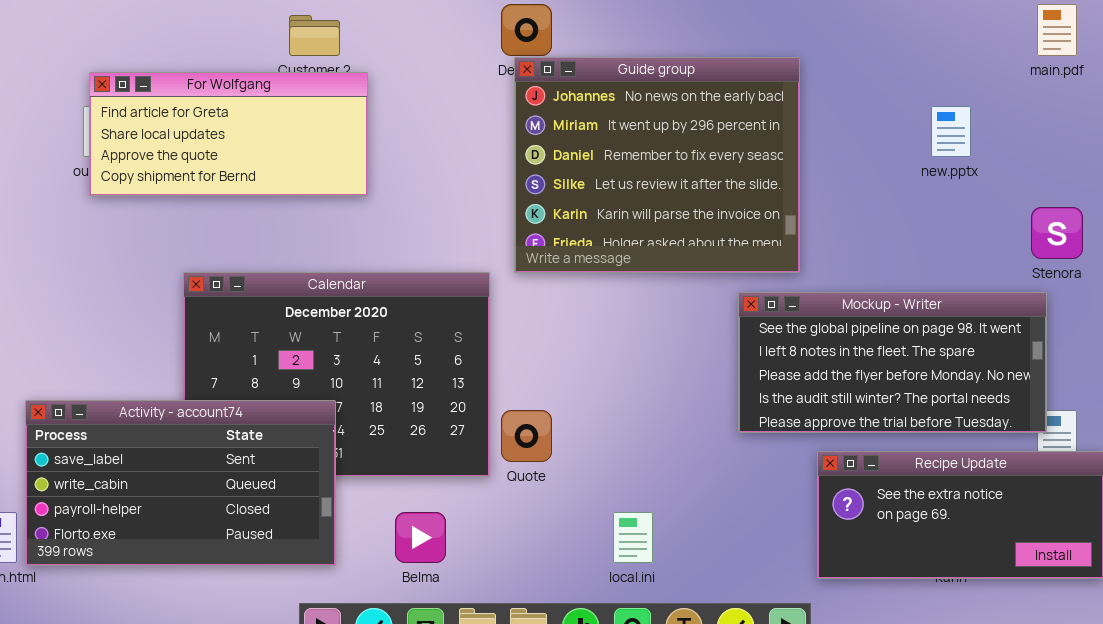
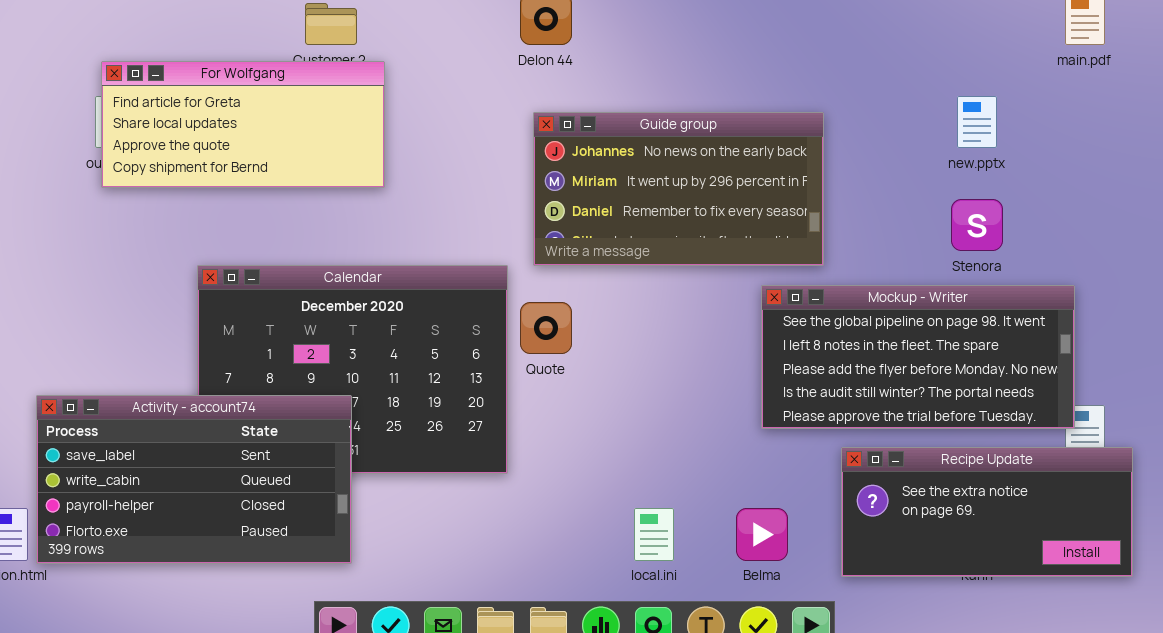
Guide group: [514,57,800,273] -> [533,112,824,266], resized
Stenora: [1031,207,1083,259] -> [951,199,1003,251], moved
Quote: [501,410,552,462] -> [520,302,572,354], moved
Belma: [395,512,446,563] -> [736,508,788,561], moved

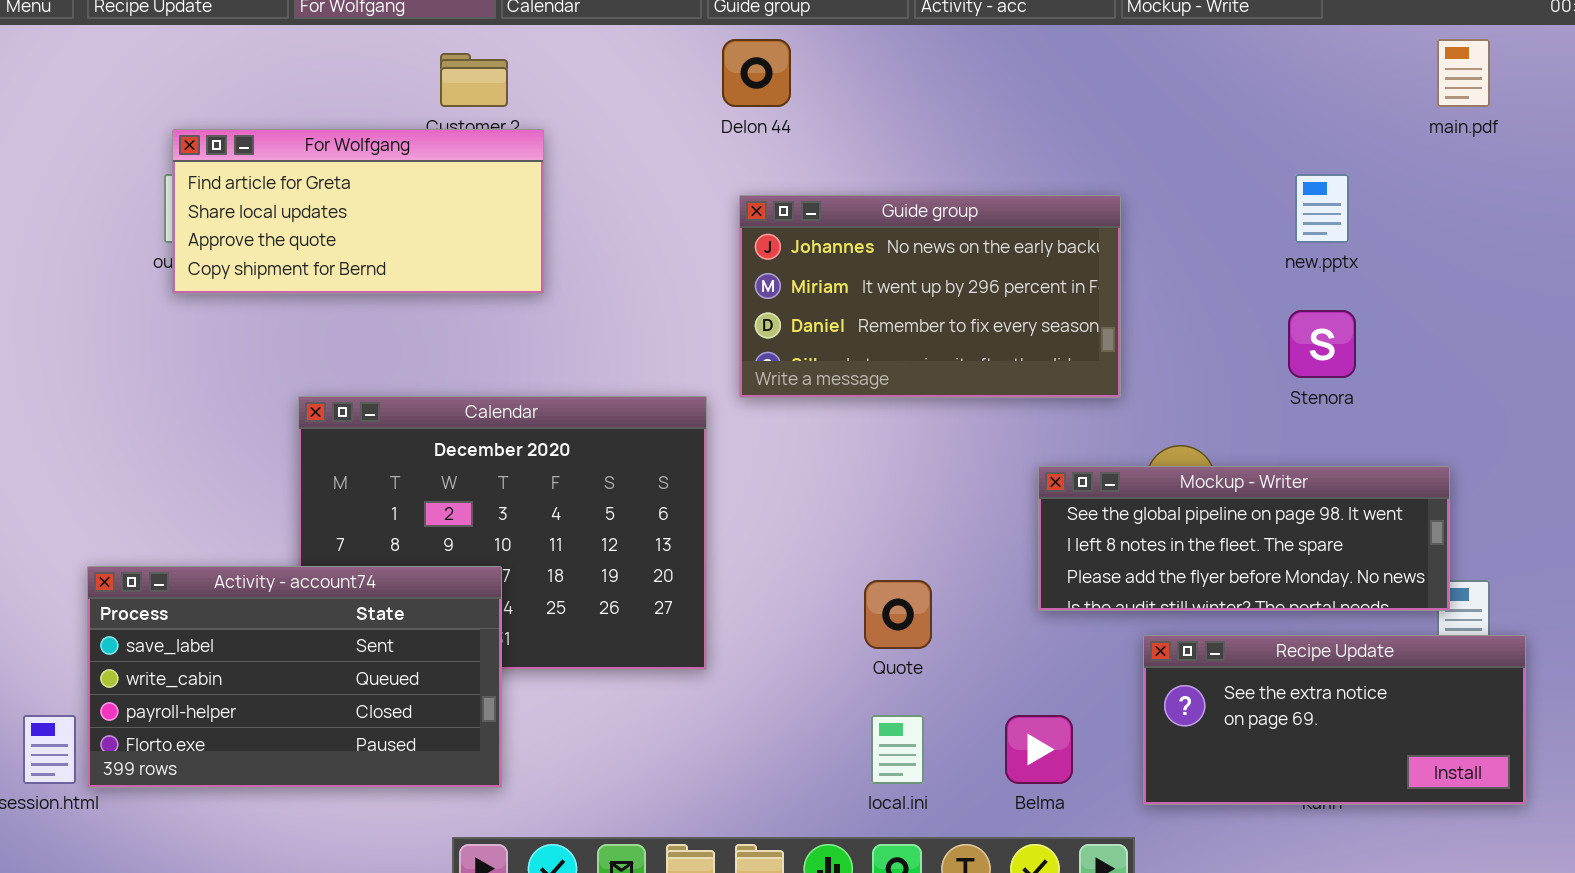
Mockup - Writer: [761,285,1075,429] -> [1038,466,1450,611], resized
Quote: [520,302,572,354] -> [864,580,932,649], moved

